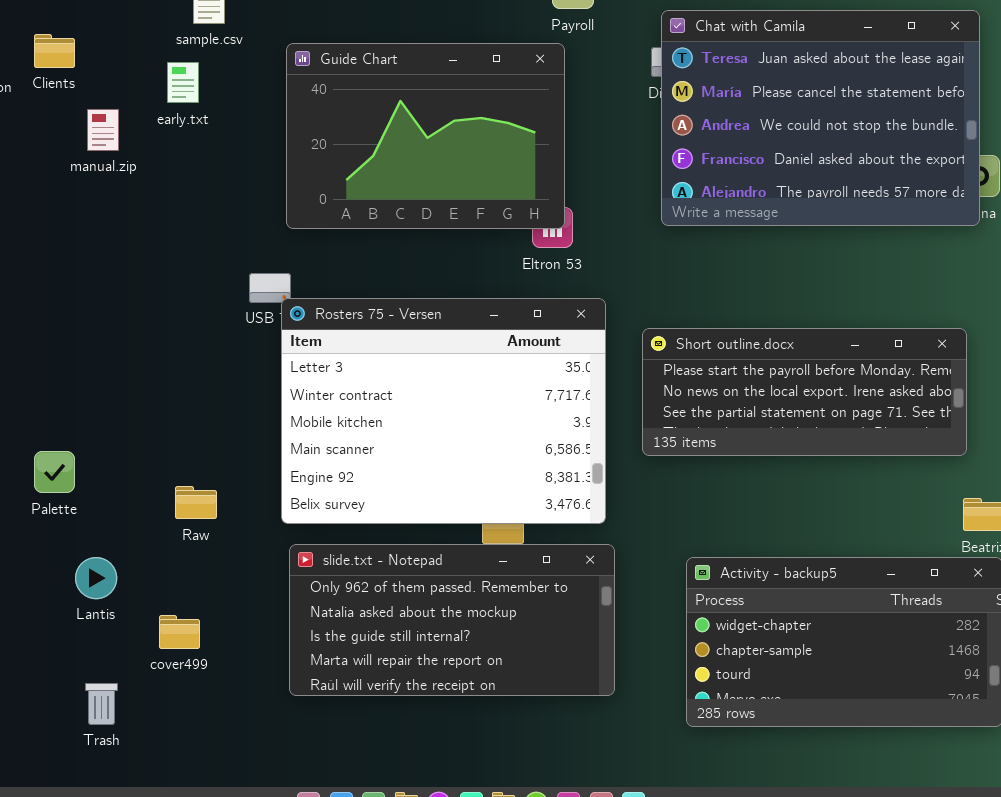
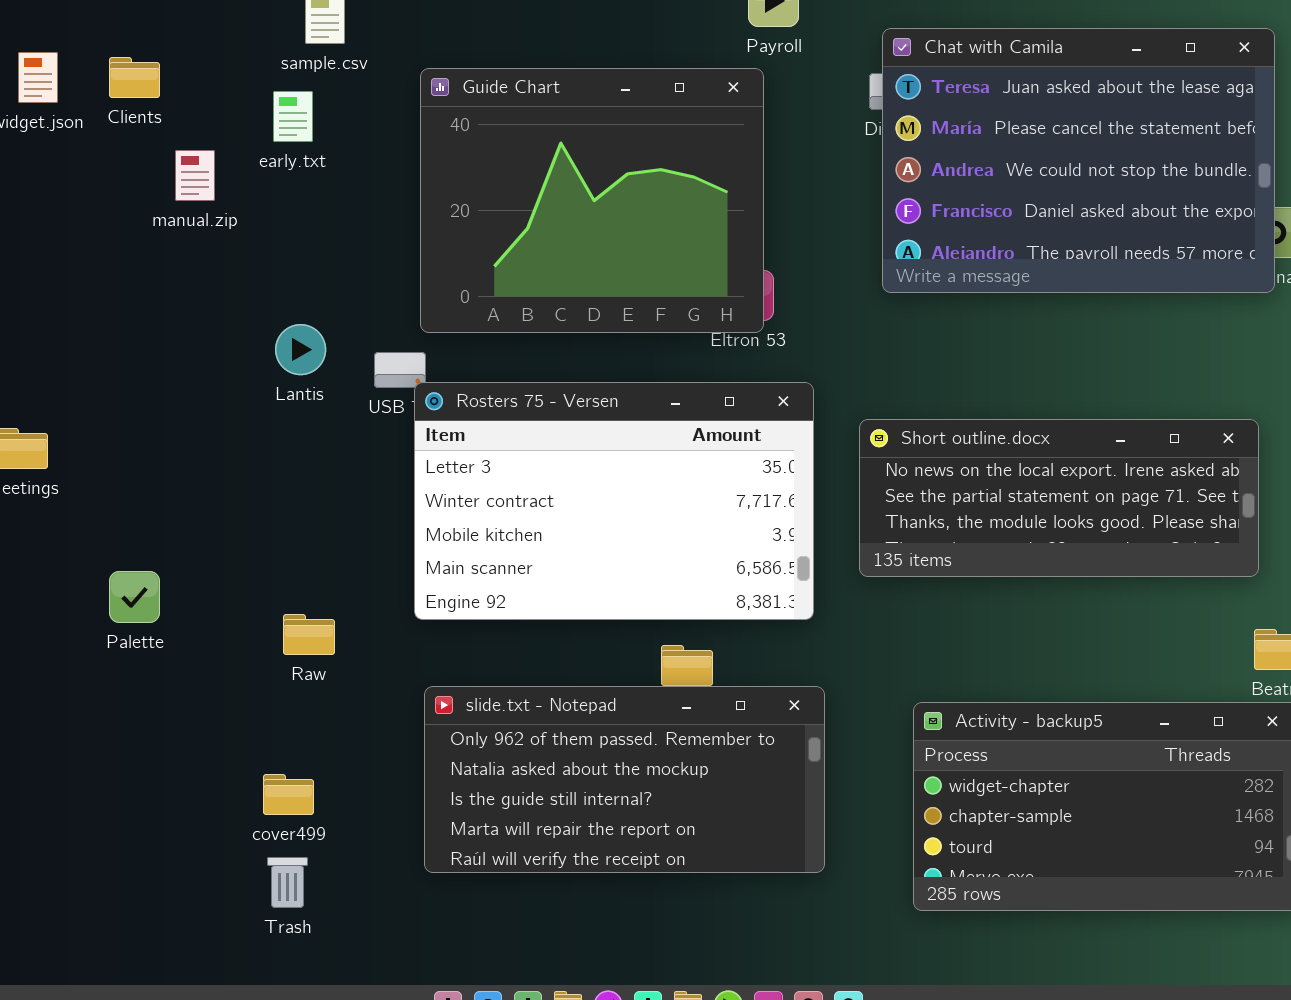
Guide Chart: [286,43,565,229] -> [420,68,764,333], resized
Rosters 75 - Versen: [281,298,606,524] -> [414,382,814,620], resized
Short outline.docx: [642,328,967,456] -> [859,419,1259,577], scrolled down 1 row
Lantis: [75,557,117,599] -> [275,324,326,375], moved
Trash: [85,683,118,725] -> [267,857,308,908], moved

